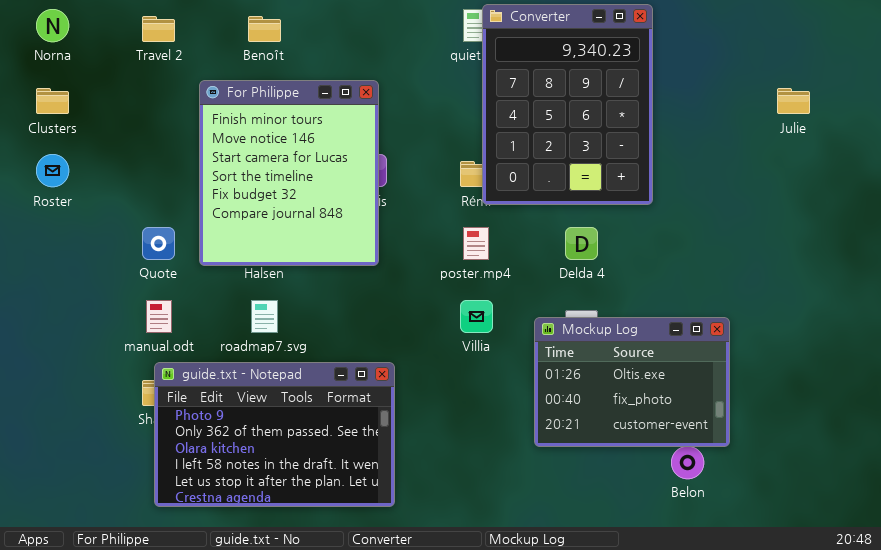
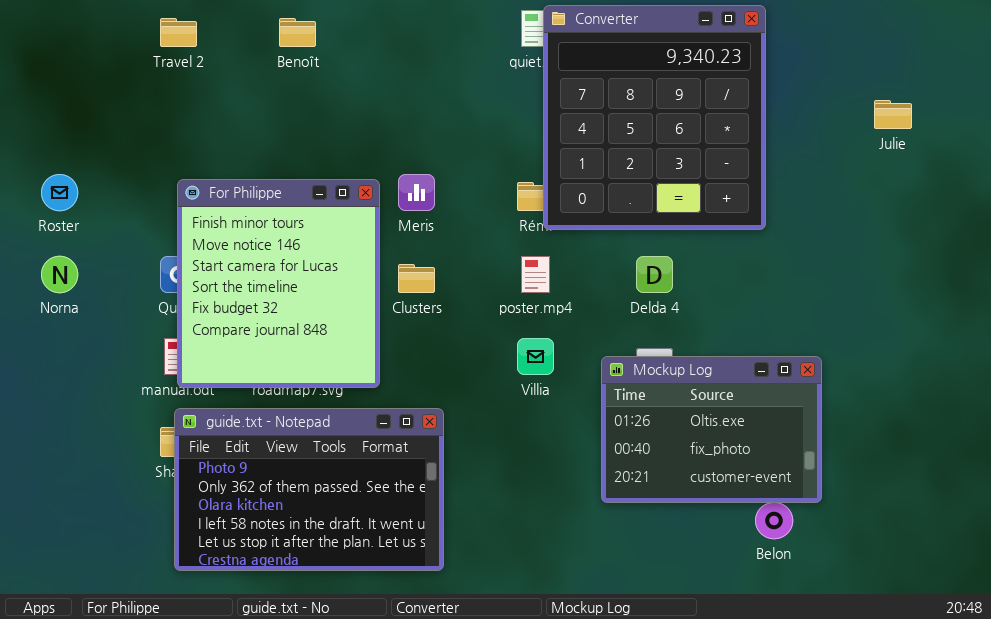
Converter: [482,4,653,205] -> [543,5,766,230], resized
Norna: [36,9,69,42] -> [41,256,78,293], moved
For Philippe: [199,80,379,266] -> [177,179,380,388], moved
Clusters: [36,88,69,114] -> [398,264,435,293], moved

